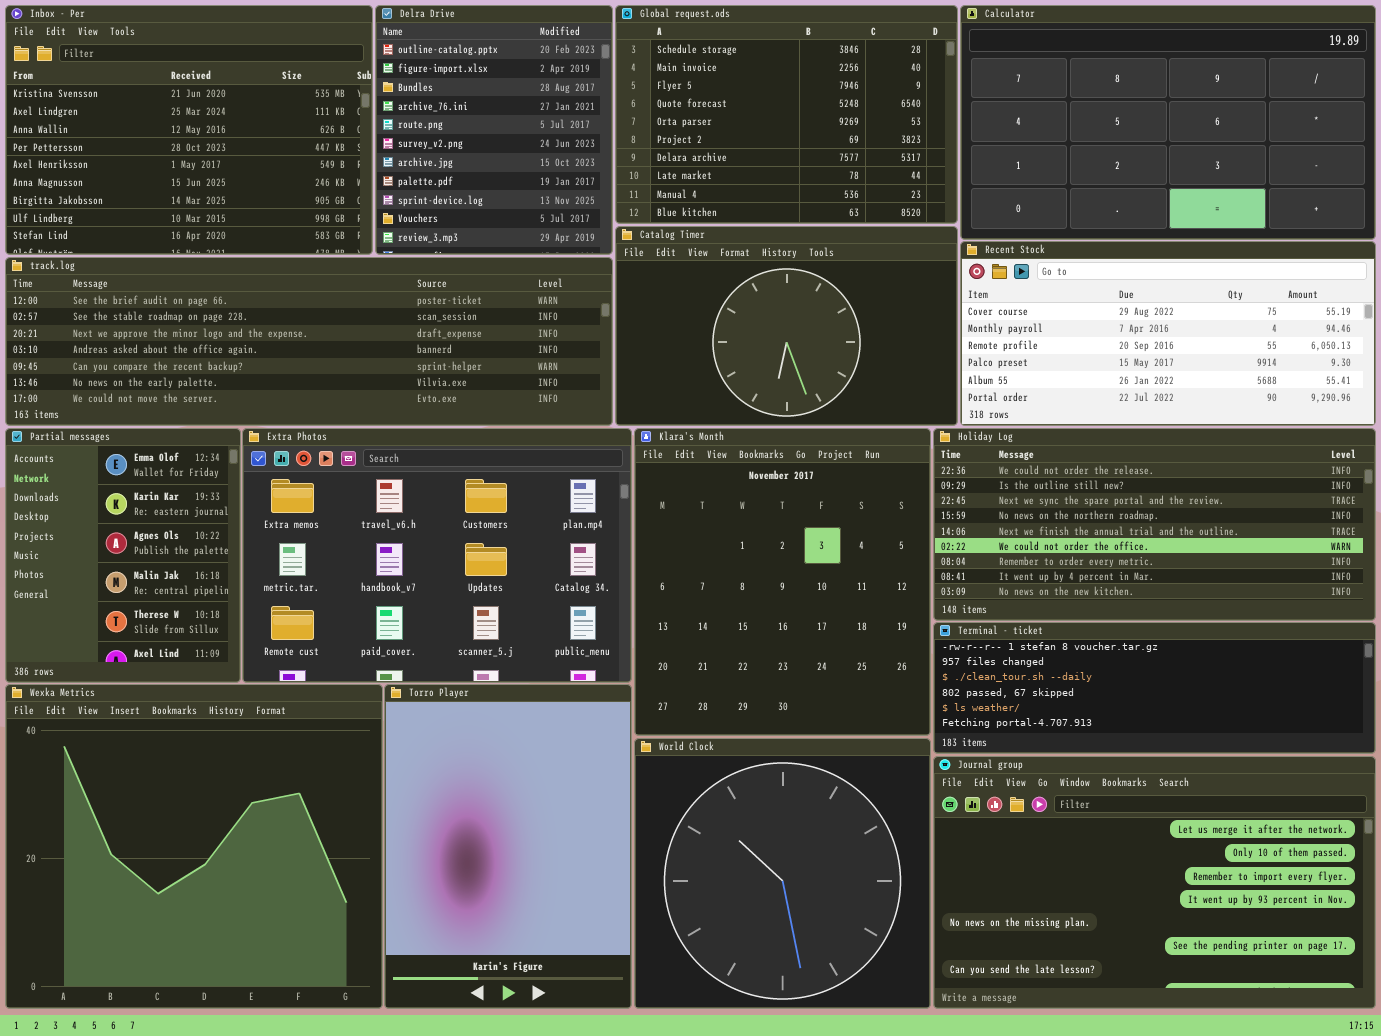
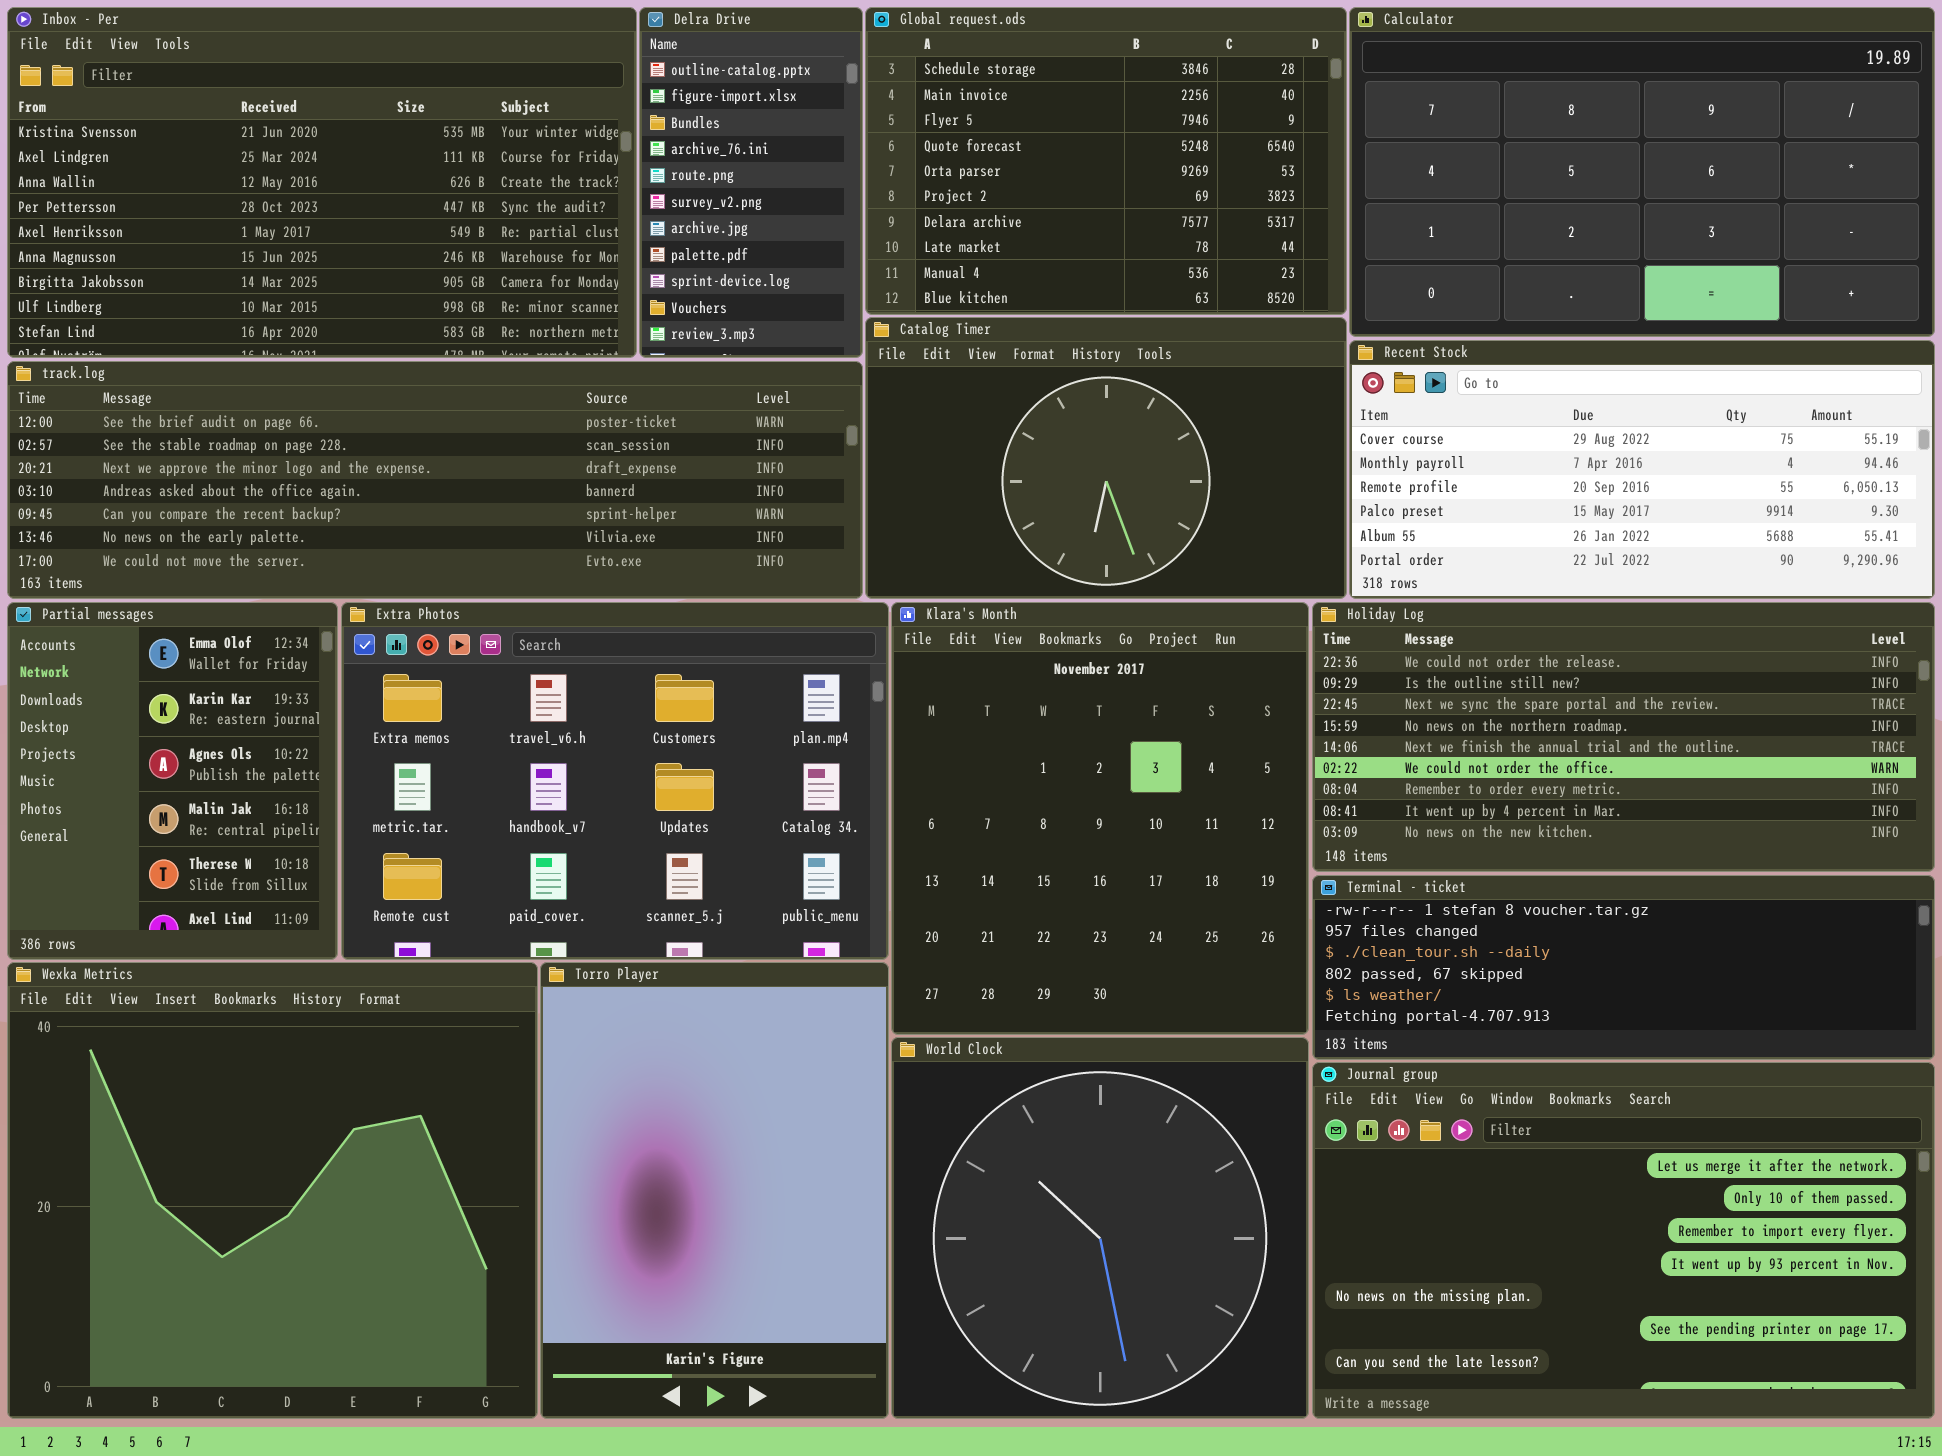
Inbox - Per: [5,5,373,255] -> [7,7,637,358], resized
Delra Drive: [375,5,613,255] -> [639,7,863,358], resized

